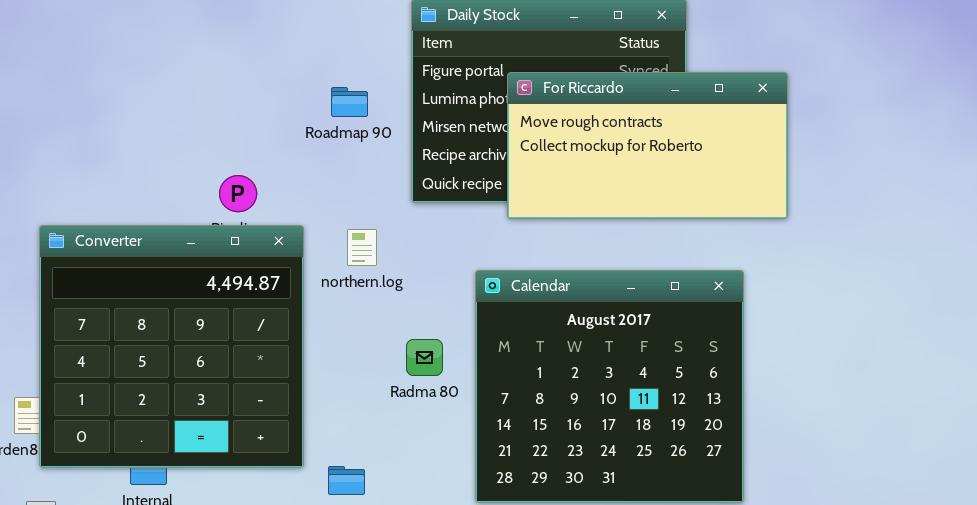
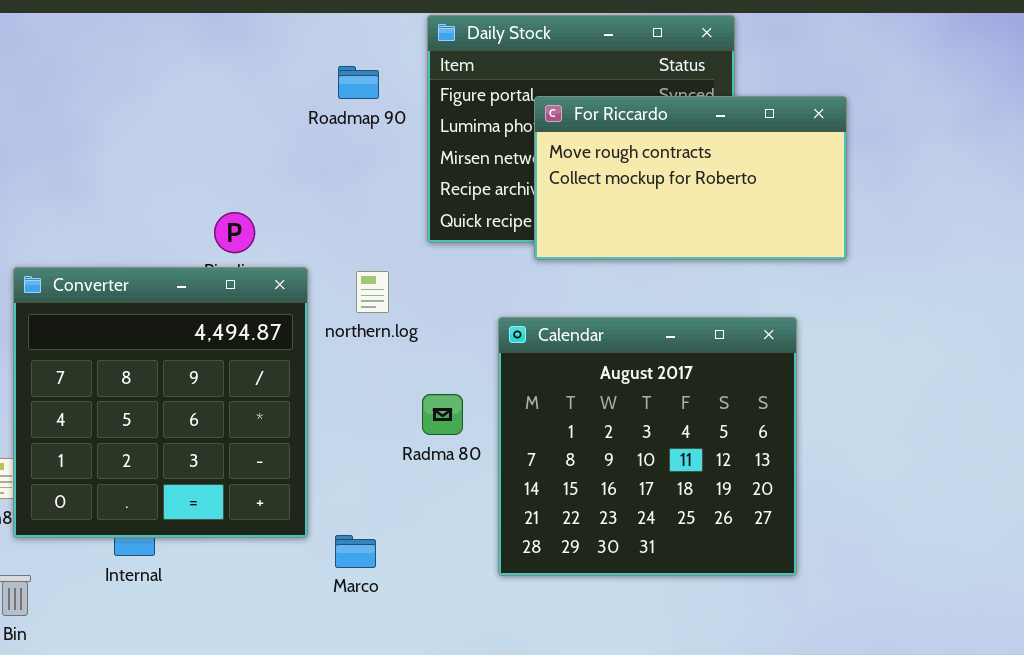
Roadmap 90: [331,87,368,117] -> [338,66,379,99], moved

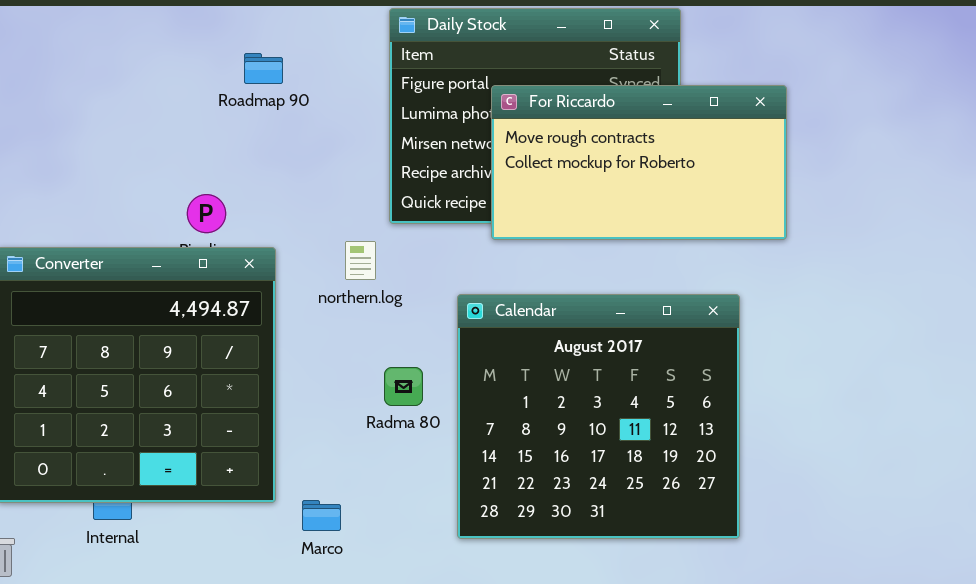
Roadmap 90: [338,66,379,99] -> [244,53,283,84], moved
northern.log: [356,271,389,313] -> [345,241,376,280], moved

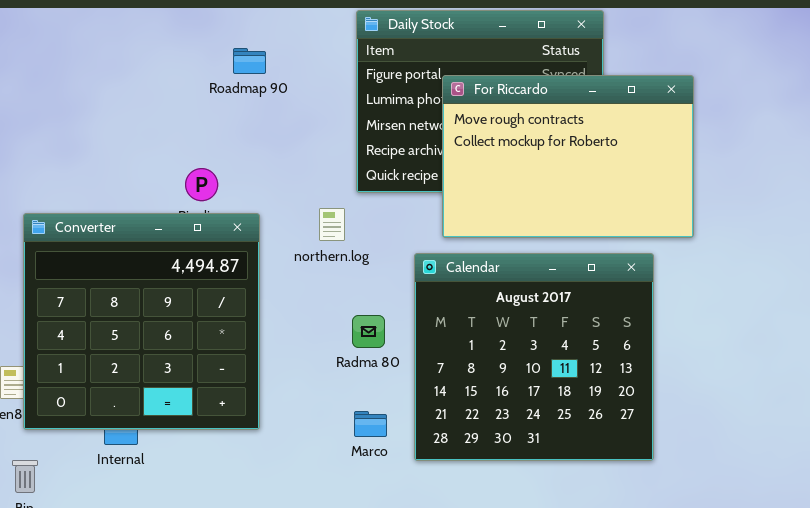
For Riccardo: [491,85,787,240] -> [442,75,694,238], resized
Marco: [302,500,341,531] -> [354,411,387,437], moved

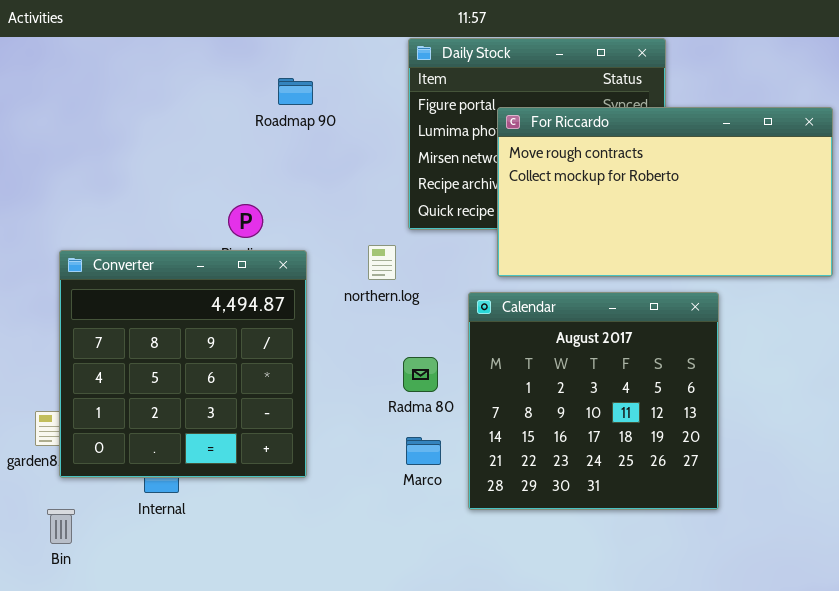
For Riccardo: [442,75,694,238] -> [497,107,833,277], resized
Marco: [354,411,387,437] -> [406,437,441,465], moved

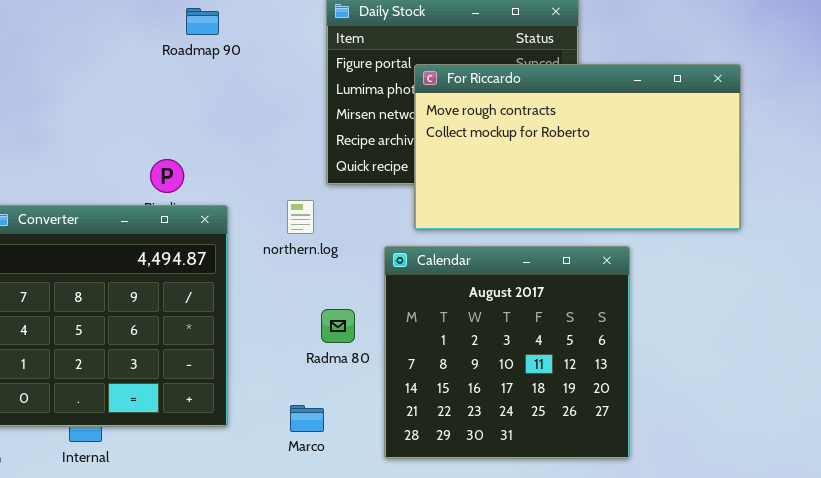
Roadmap 90: [278,78,313,105] -> [186,8,219,35], moved
Marco: [406,437,441,465] -> [290,405,324,432], moved

